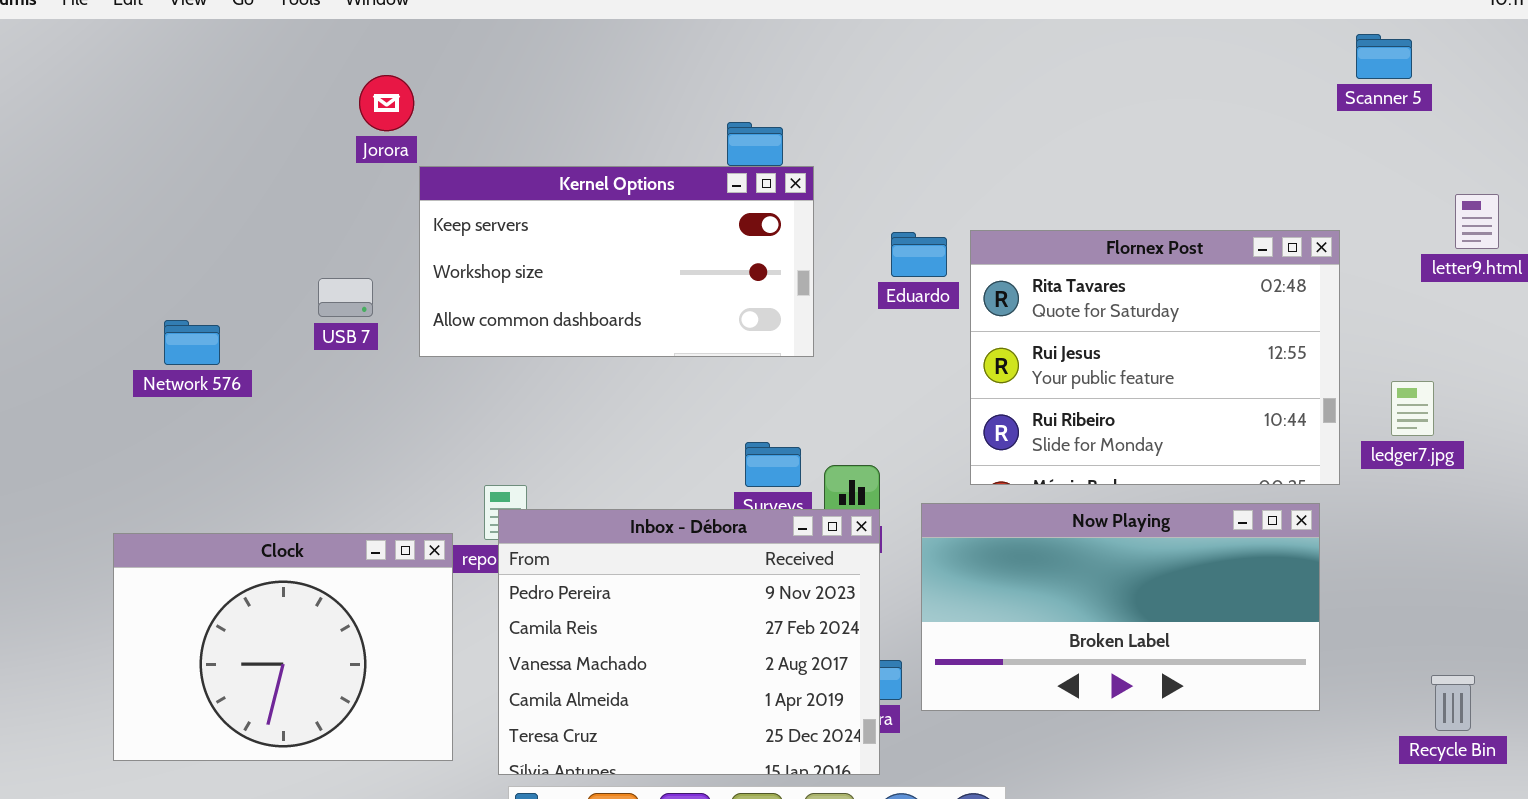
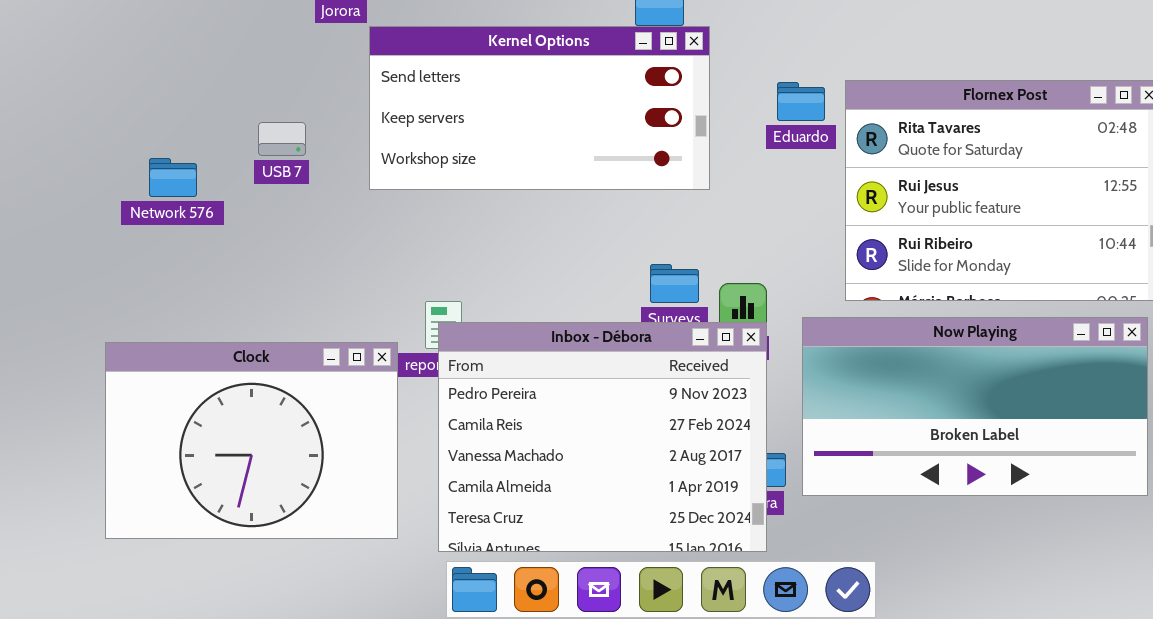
Kernel Options: [419,166,814,357] -> [369,26,710,190], scrolled up 1 row
USB 7: [318,278,373,317] -> [258,122,306,156], moved

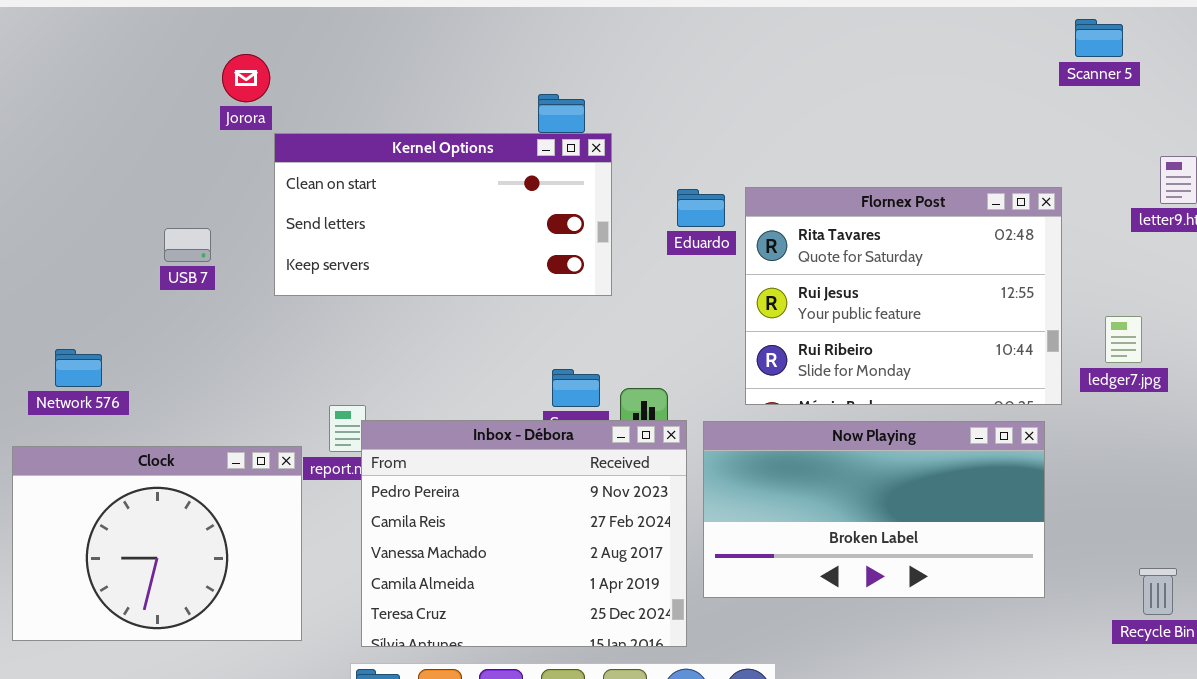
Kernel Options: [369,26,710,190] -> [274,133,612,296], scrolled up 1 row
Network 576: [149,158,197,197] -> [55,349,102,387], moved
Inbox - Débora: [438,322,767,552] -> [361,420,687,647], moved

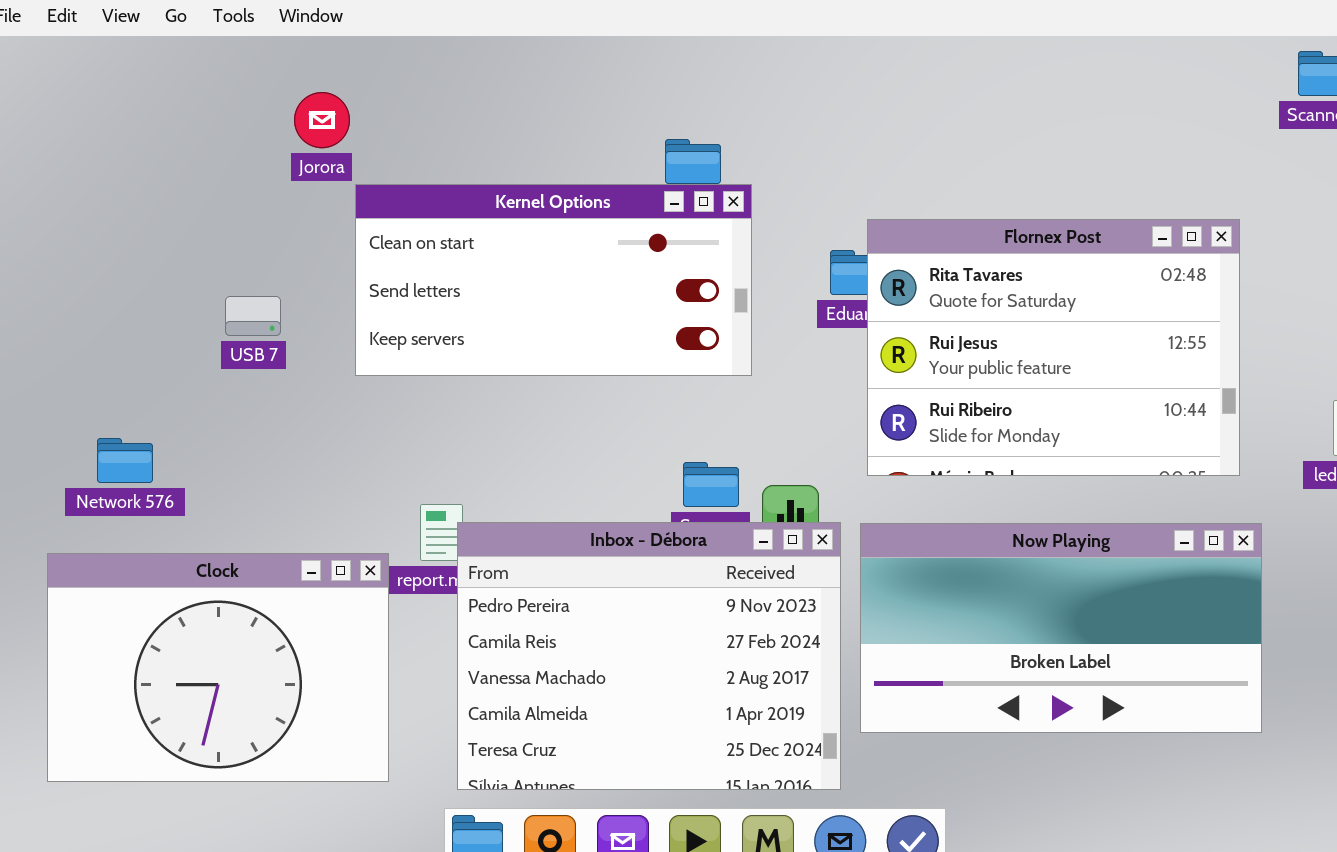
Flornex Post: [745,187,1062,405] -> [867,219,1240,476], moved

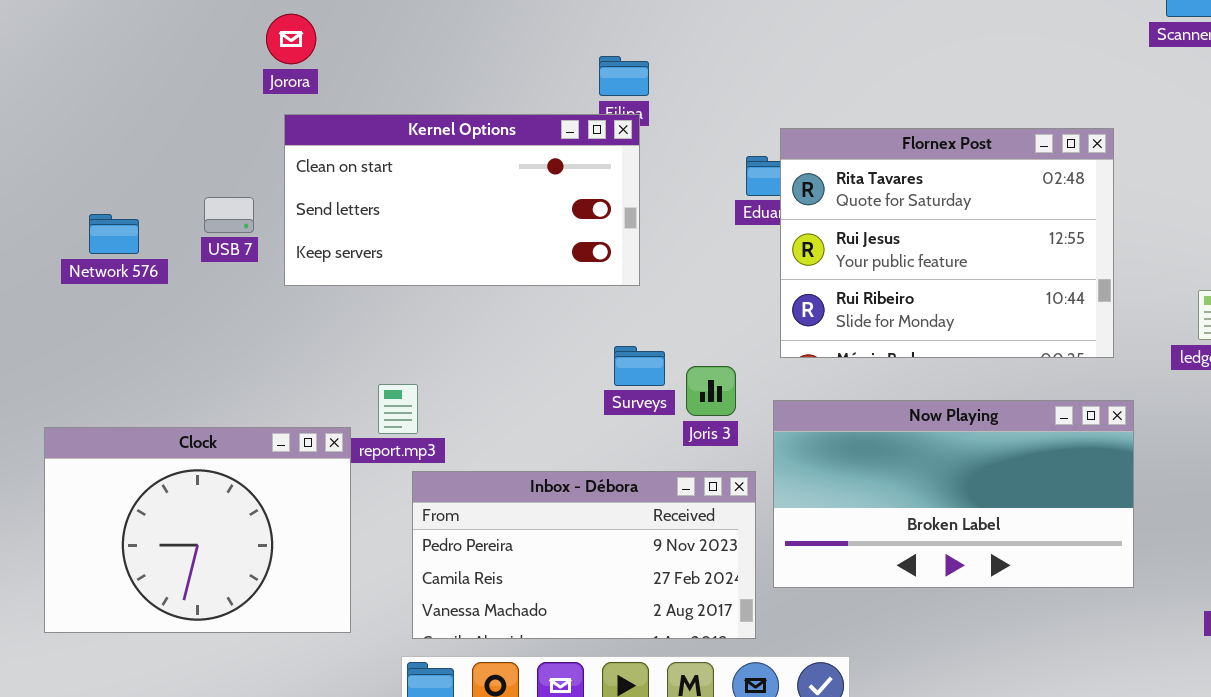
Kernel Options: [355,184,752,376] -> [284,114,640,286], moved
Network 576: [97,438,153,483] -> [89,214,139,254], moved
Inbox - Débora: [457,522,841,790] -> [412,471,756,639], resized

